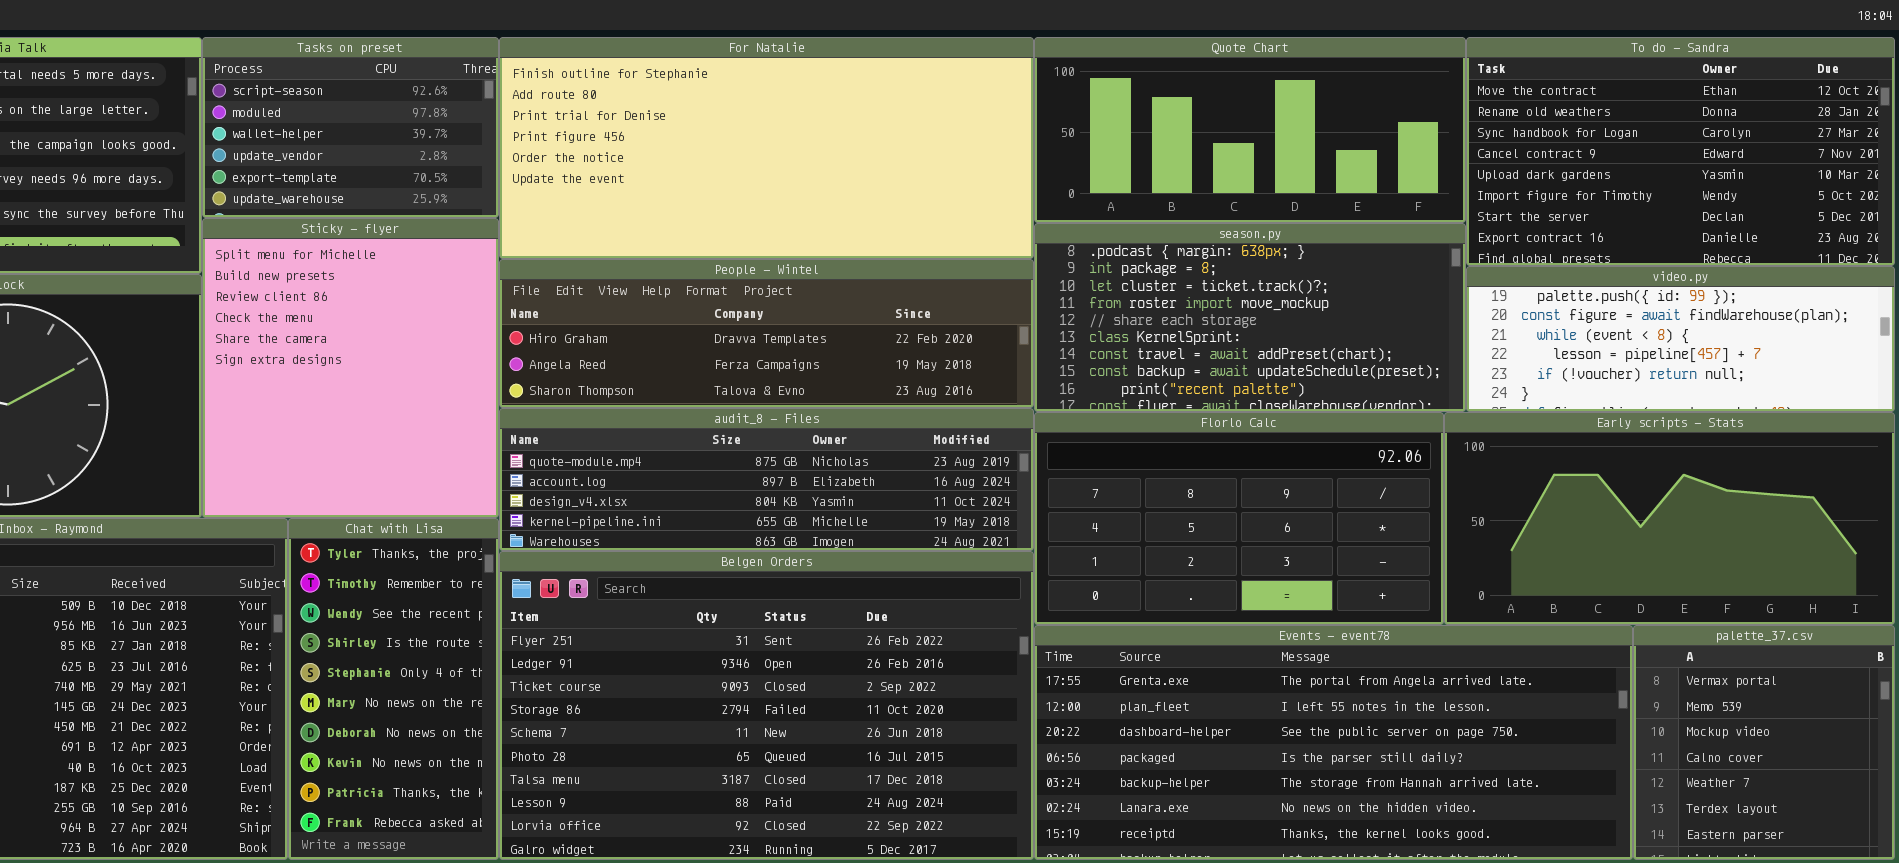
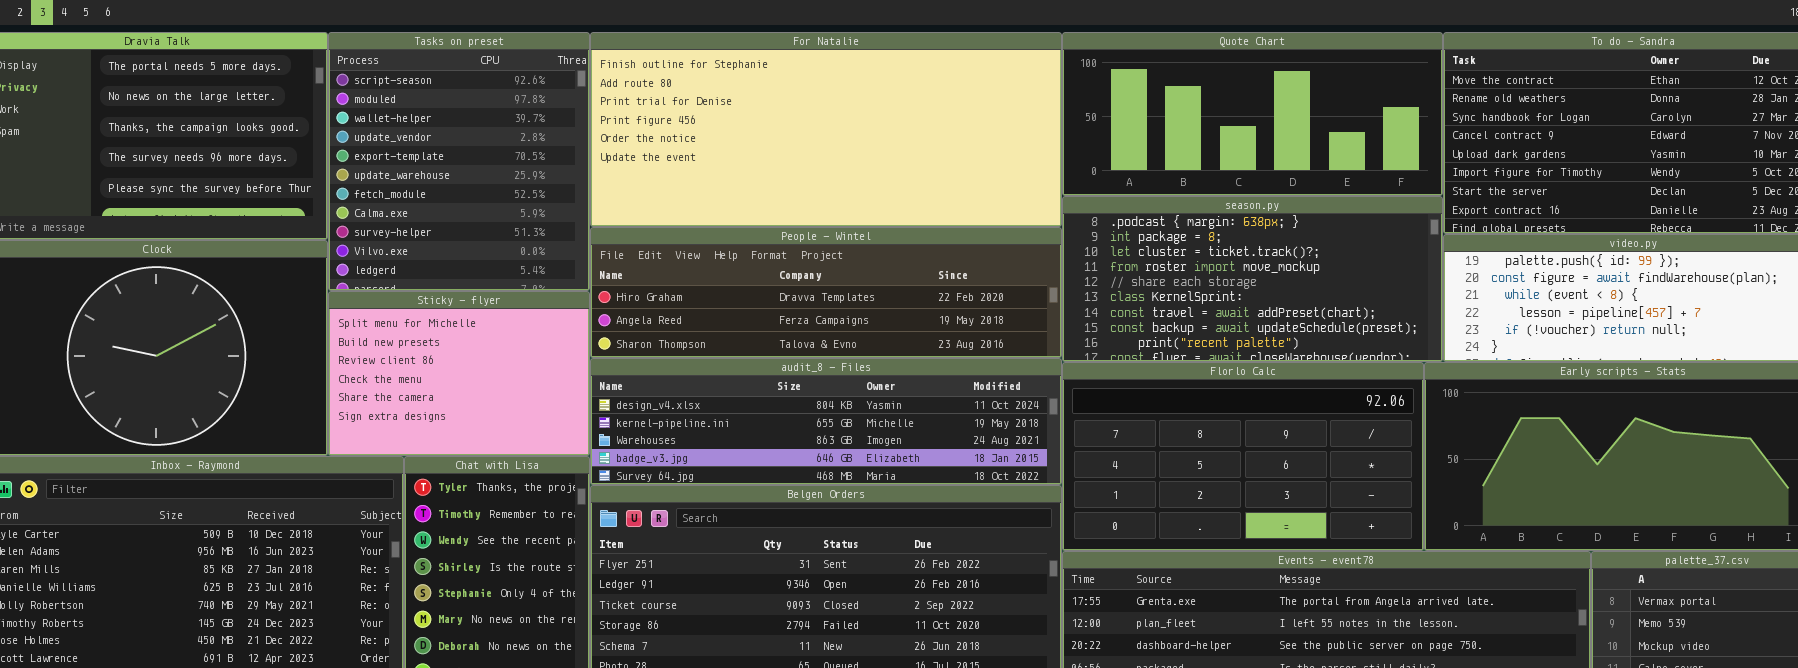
Tasks on preset: [202,37,499,218] -> [328,32,590,291], resized
Sticky - flyer: [202,218,499,518] -> [328,291,590,456], resized
audit_8 - Files: [499,408,1034,551] -> [590,358,1062,485], scrolled down 2 rows

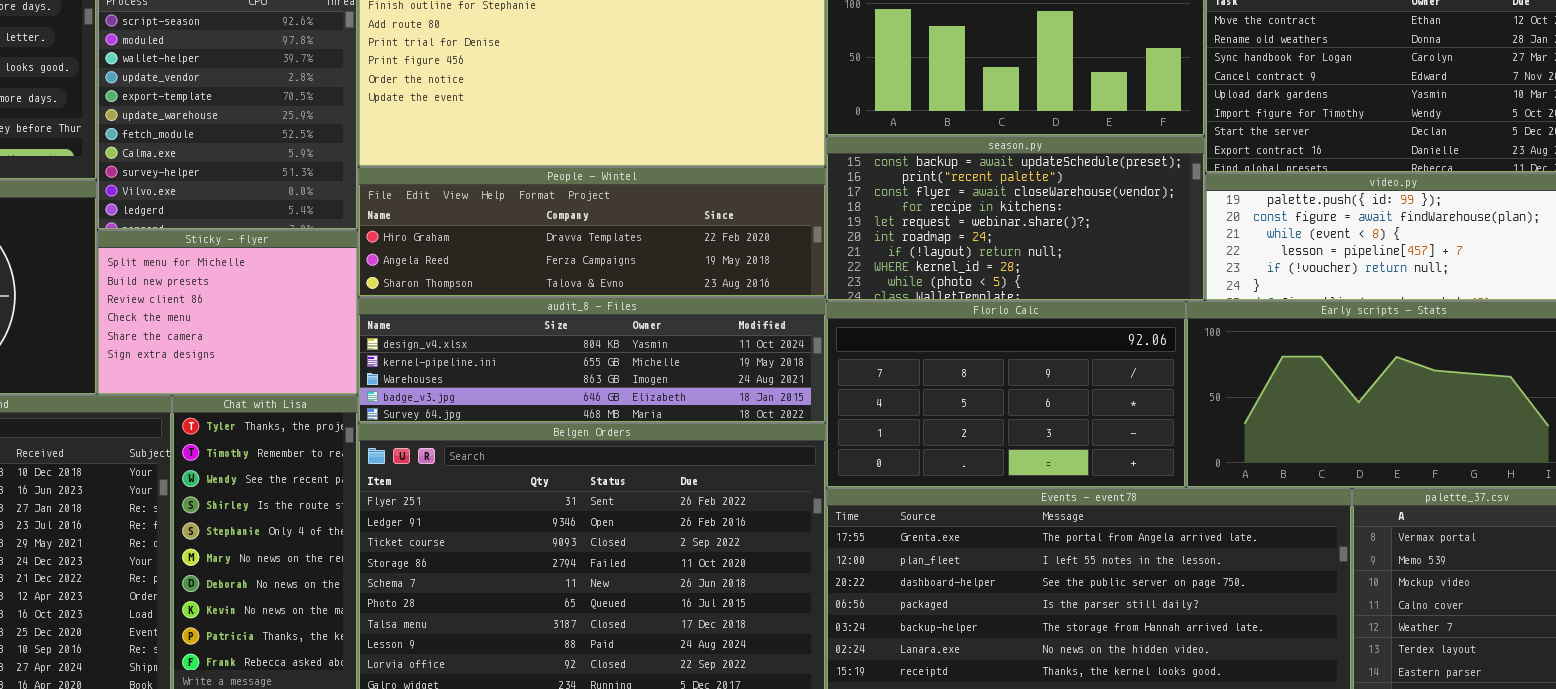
season.py: [1062,196,1443,362] -> [826,136,1205,301], scrolled down 7 rows

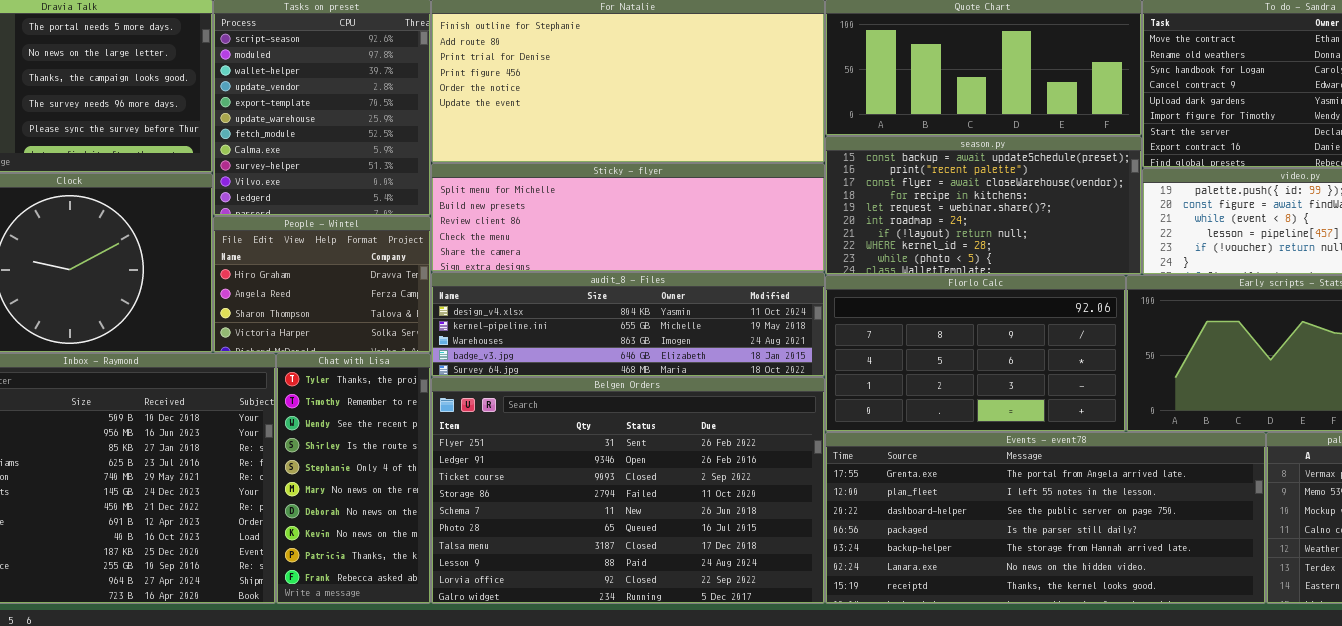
People - Wintel: [358,167,826,297] -> [213,216,431,353], moved, resized
Sticky - flyer: [97,230,358,395] -> [431,163,825,272], moved, resized

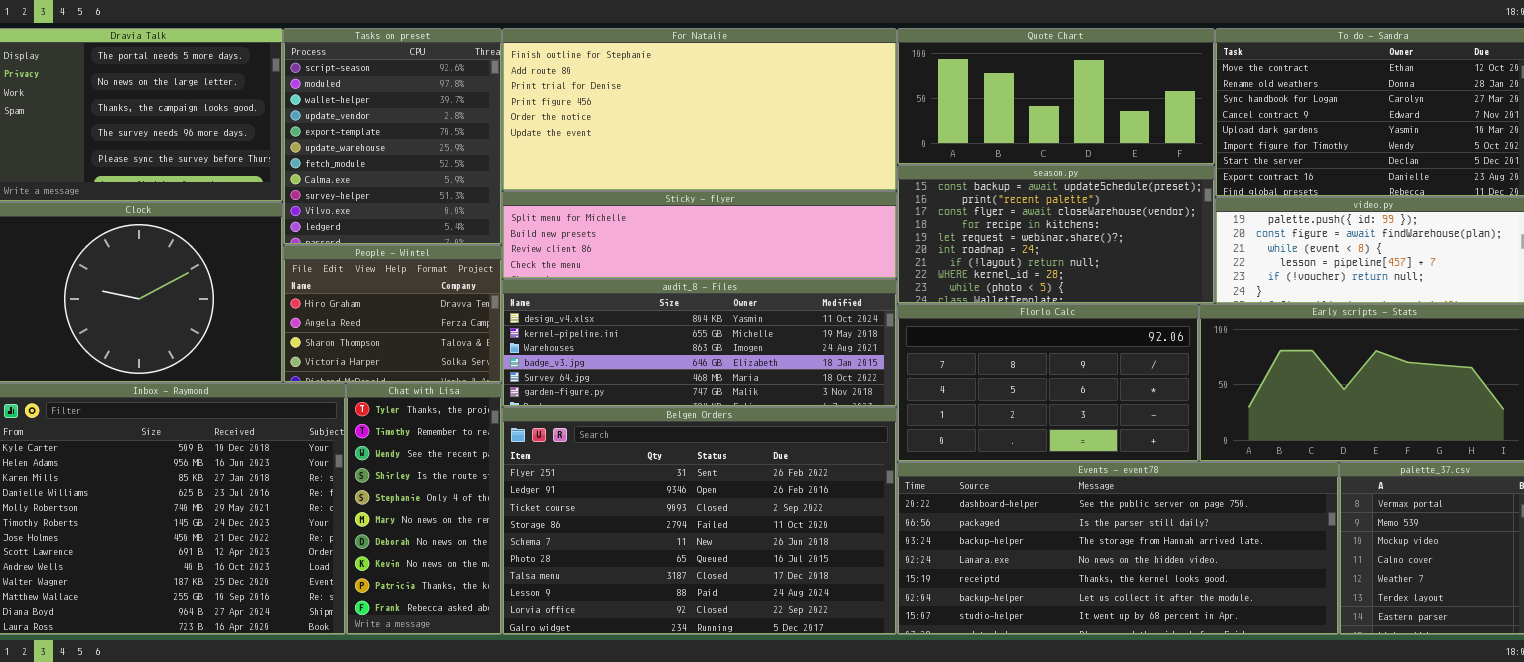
Sticky - flyer: [431,163,825,272] -> [502,191,897,279], resized
audit_8 - Files: [431,272,825,377] -> [502,279,897,407], resized
Events - event78: [825,432,1266,604] -> [897,462,1339,635], scrolled down 2 rows

